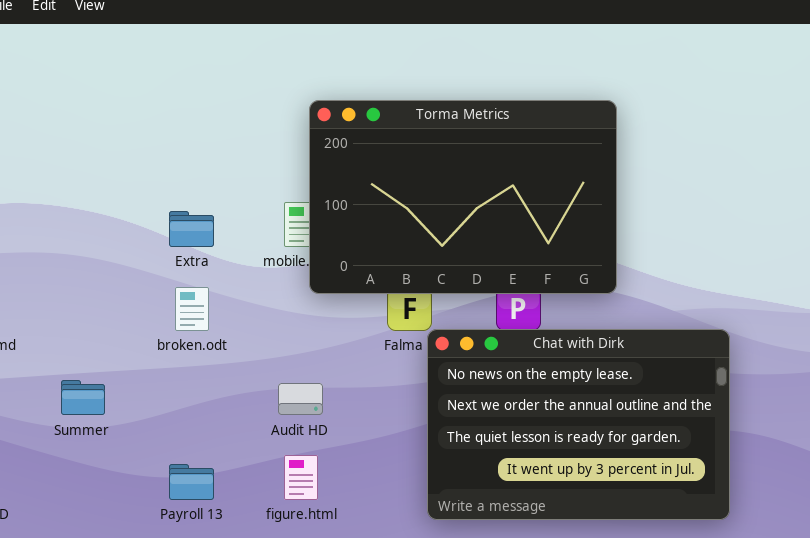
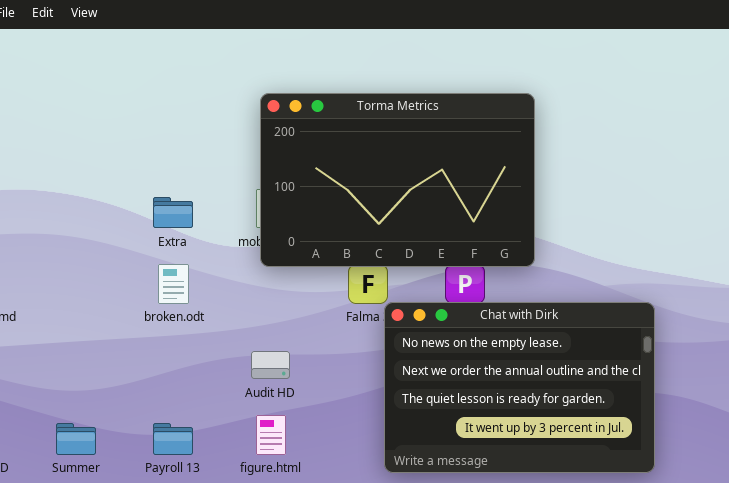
Torma Metrics: [309,100,617,294] -> [260,93,535,267], moved
Summer: [61,380,105,415] -> [56,423,96,455], moved

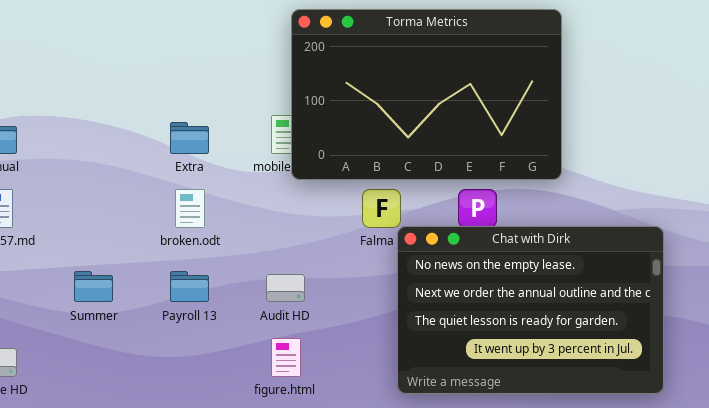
Torma Metrics: [260,93,535,267] -> [291,9,562,180], moved
Summer: [56,423,96,455] -> [74,271,113,302], moved
Payroll 13: [153,423,193,455] -> [170,271,209,302], moved

